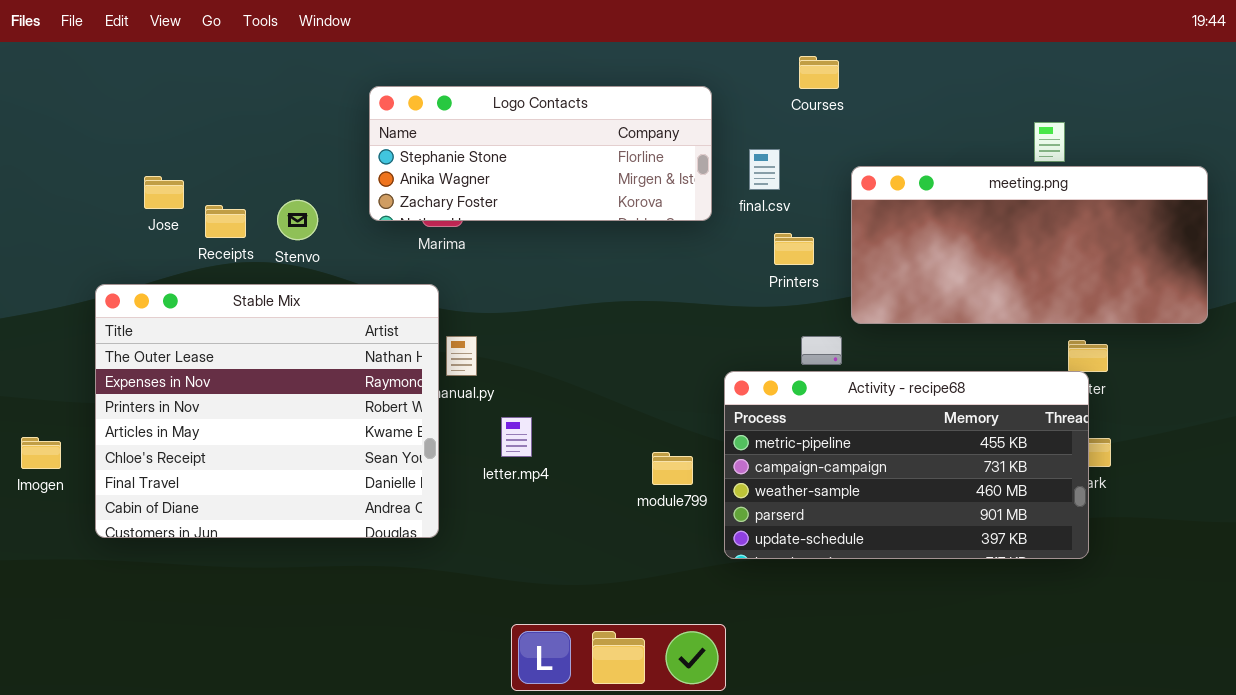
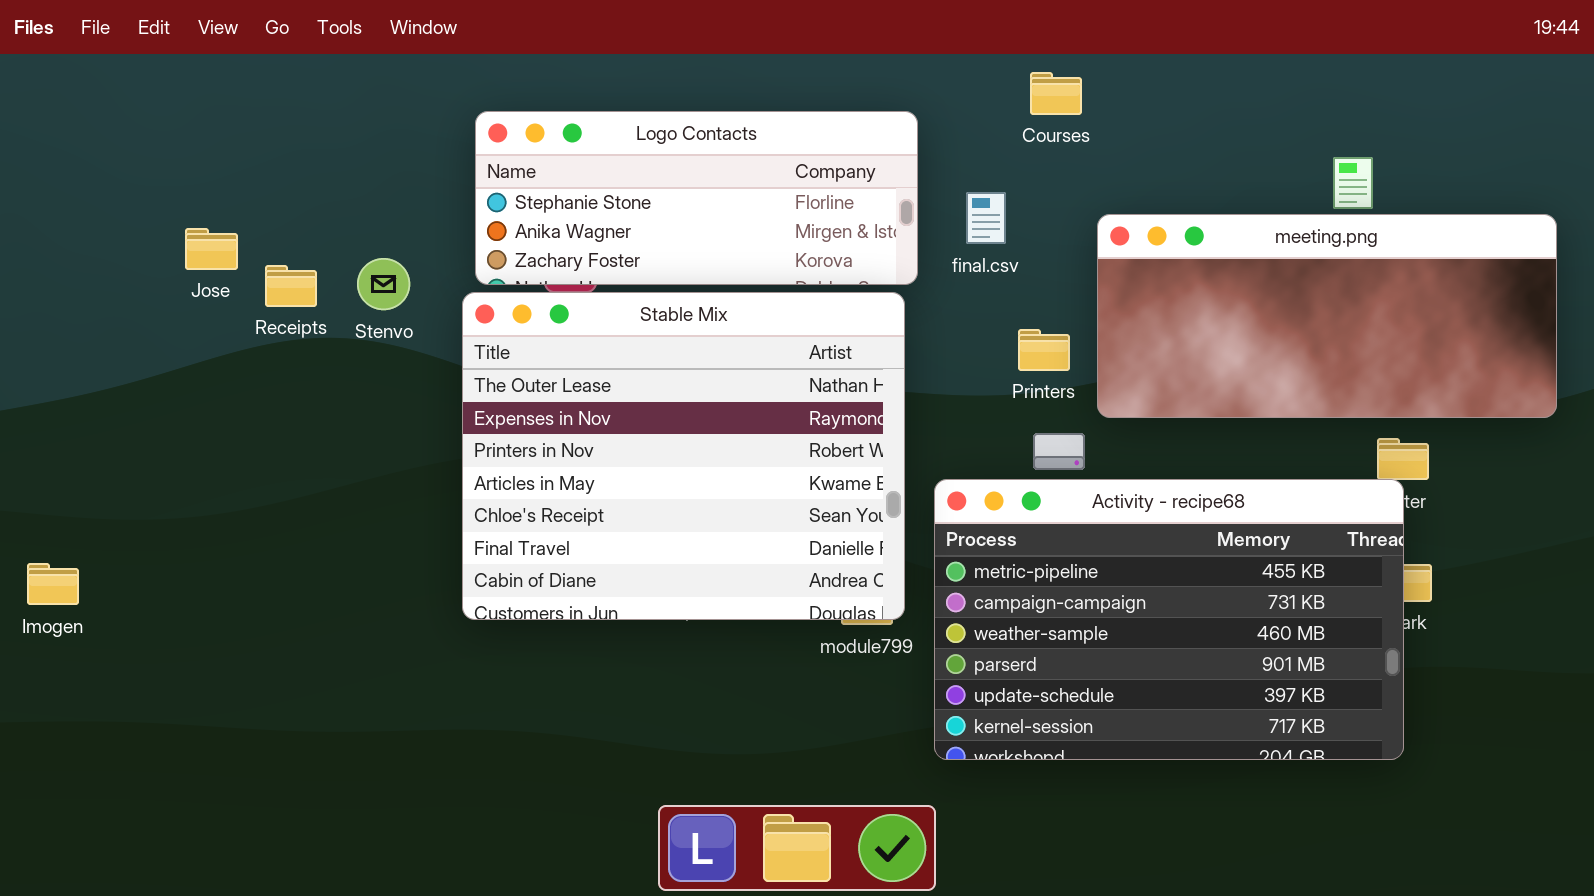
Printers: [774,233,814,265] -> [1018,329,1070,371], moved
Stable Mix: [95,284,439,538] -> [462,292,905,620], moved
Activity - recipe68: [724,371,1089,559] -> [934,479,1404,760], resized

